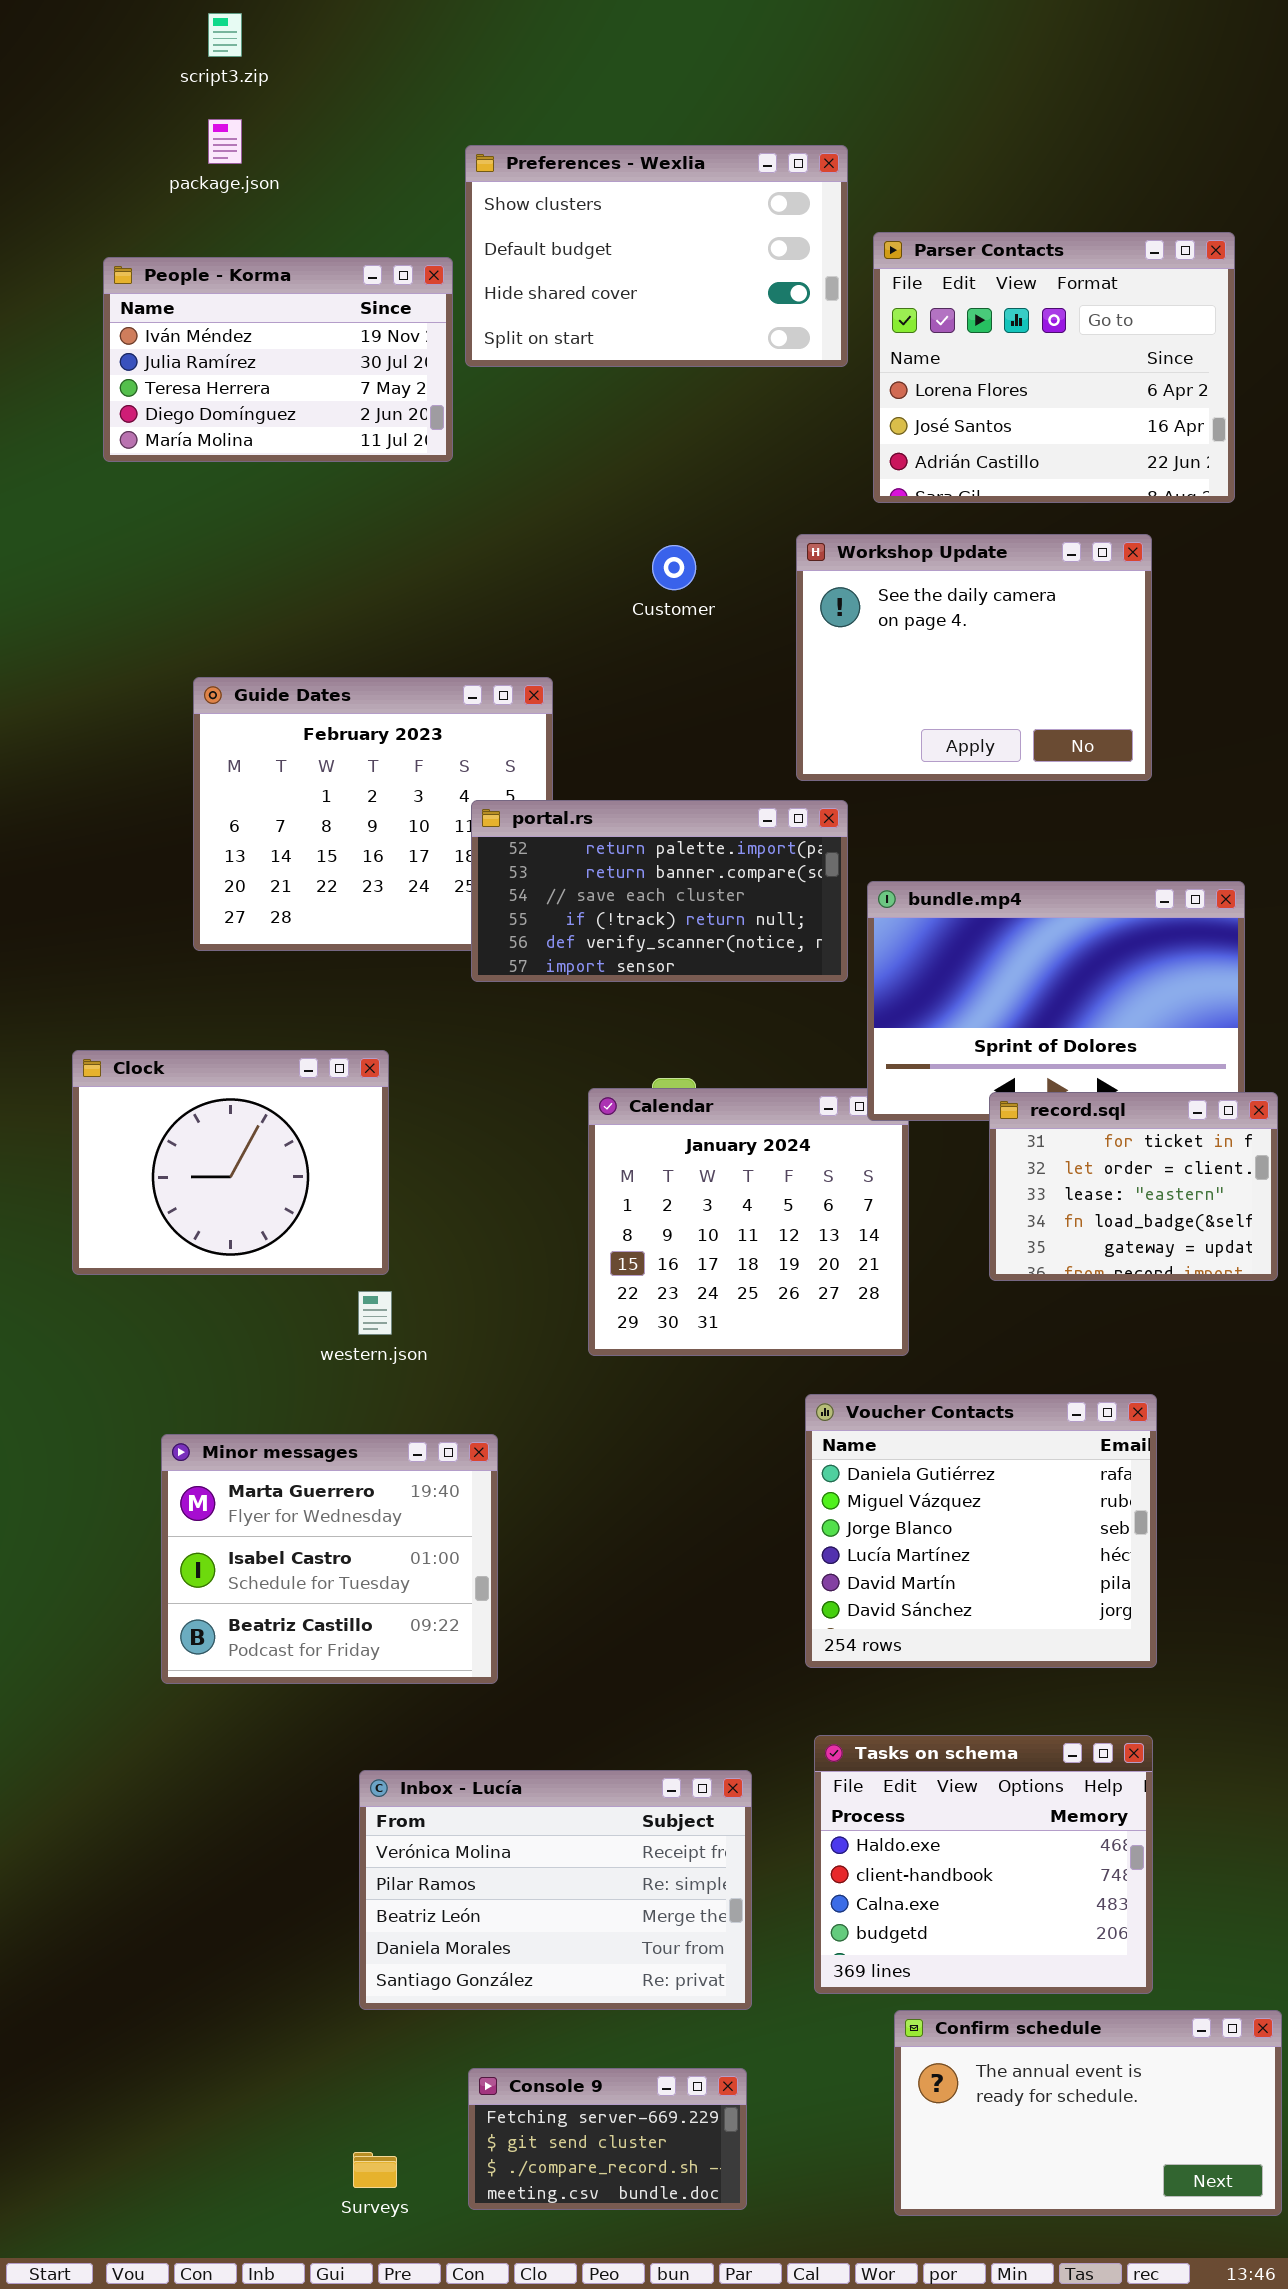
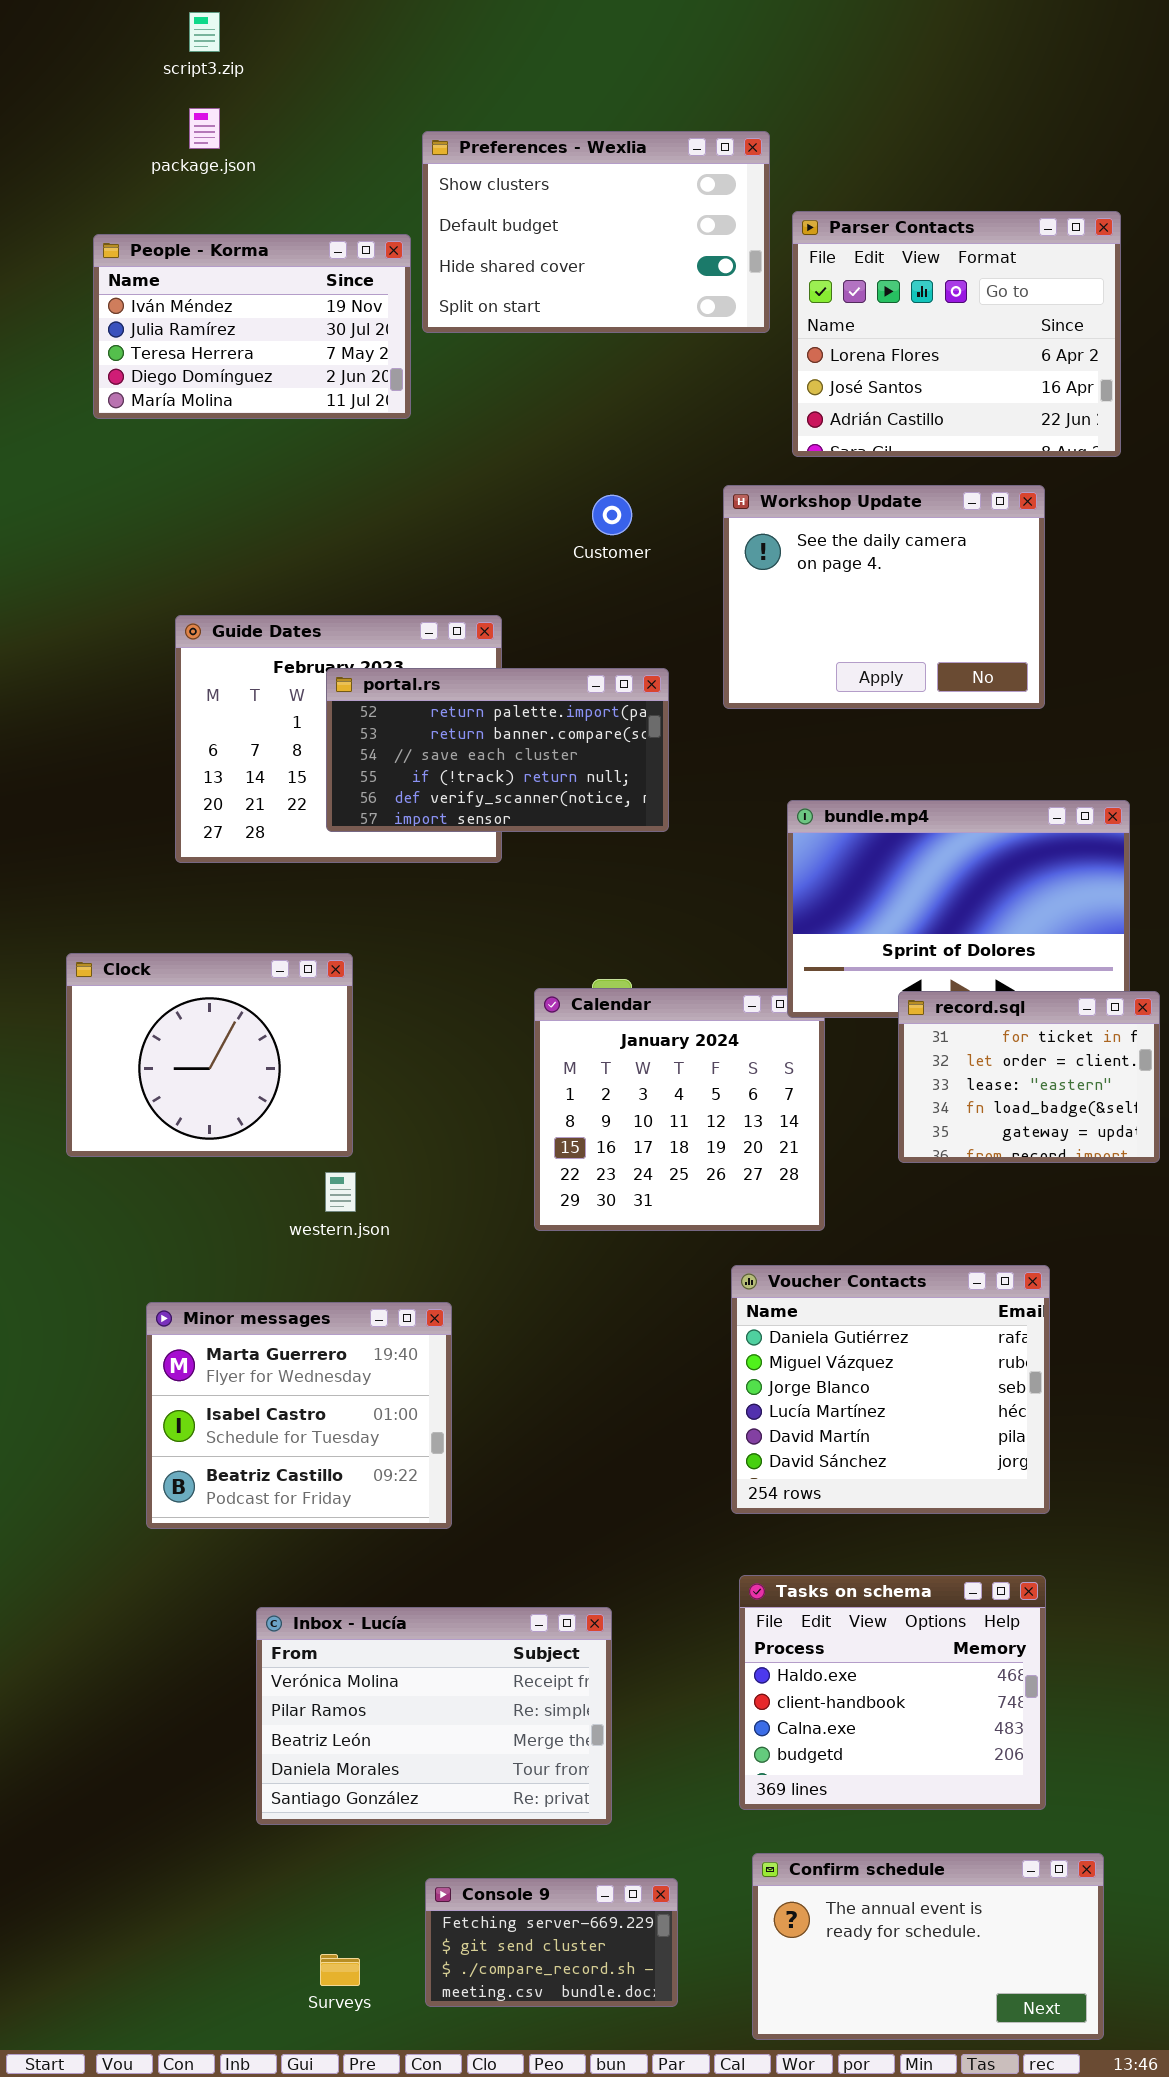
portal.rs: [471,800,848,982] -> [326,668,669,832], moved
Inbox - Lucía: [359,1770,752,2010] -> [256,1607,612,1825], moved
Confirm schedule: [894,2010,1282,2216] -> [752,1853,1104,2040], moved

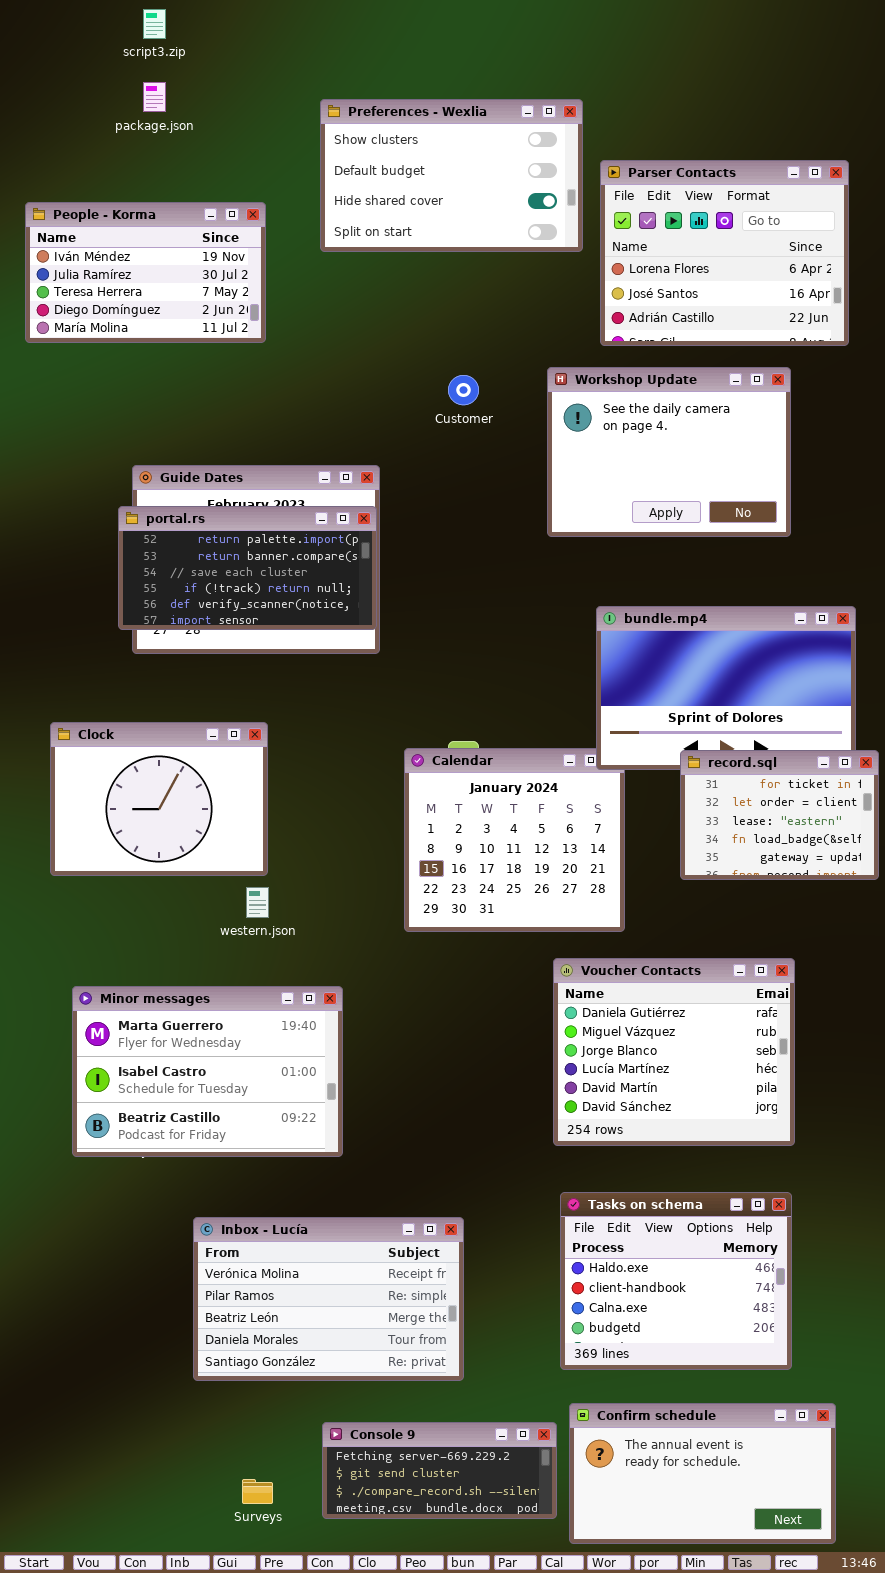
People - Korma: [93,234,411,419] -> [25,202,266,343], moved
portal.rs: [326,668,669,832] -> [118,506,377,630], moved
Minor messages: [146,1302,452,1529] -> [72,986,343,1157], resized
Console 9: [425,1878,678,2007] -> [322,1422,557,1519], resized

